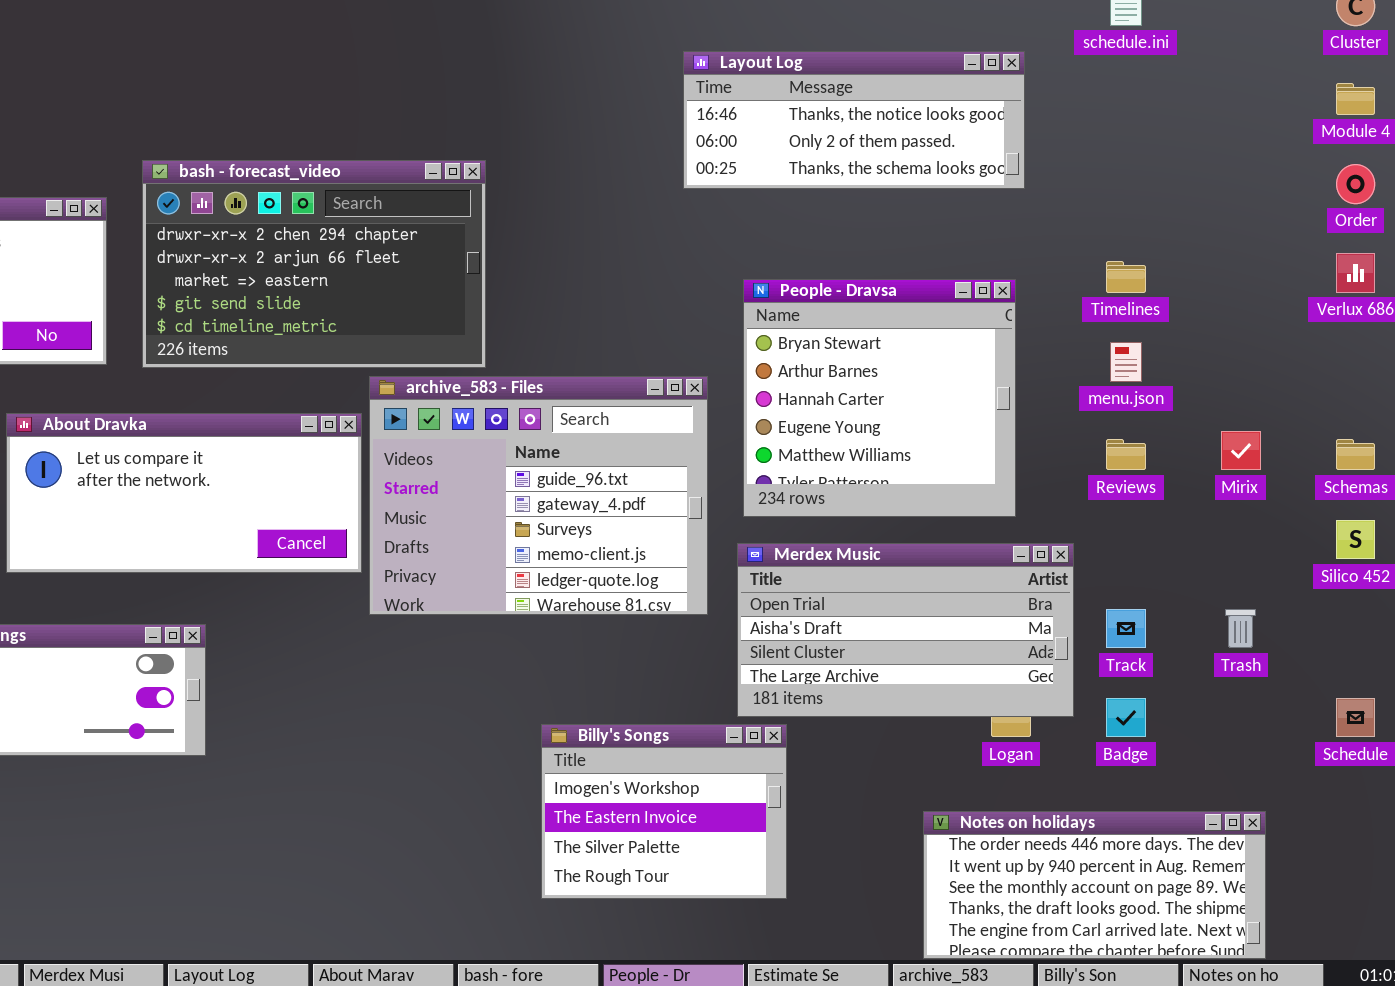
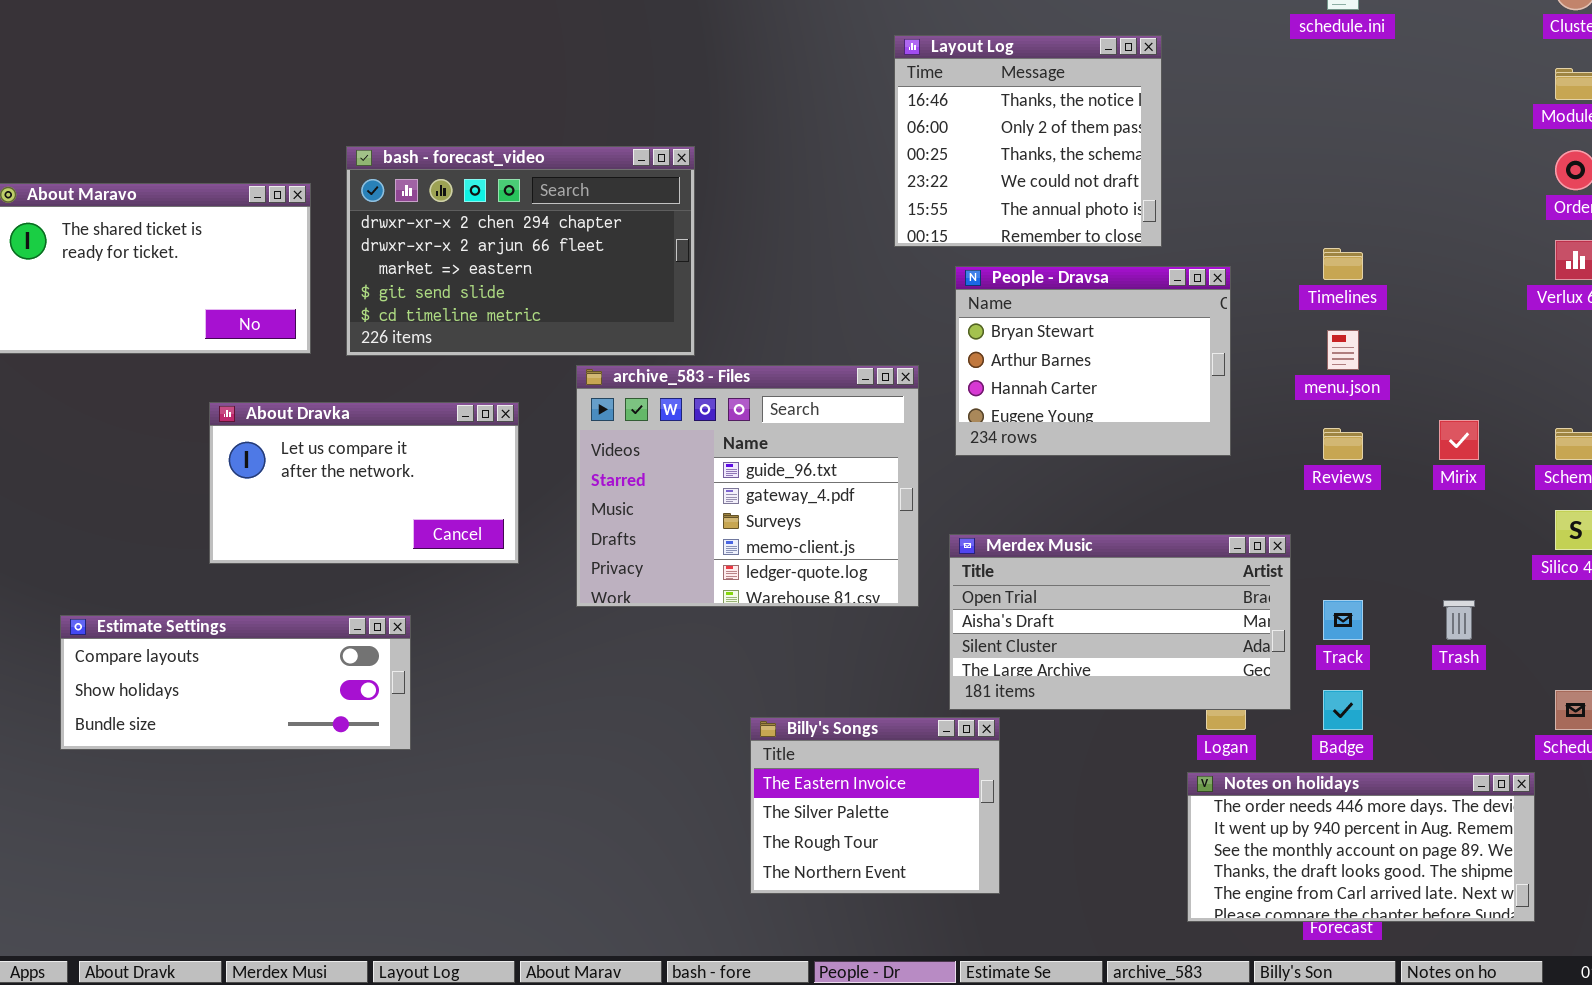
Layout Log: [683,51,1025,189] -> [894,35,1162,247], resized
People - Dravsa: [743,279,1016,517] -> [955,266,1231,456], resized
About Dravka: [6,413,362,573] -> [209,402,519,564], resized
Billy's Songs: [541,724,787,899] -> [750,717,1000,894], scrolled down 1 row
Notes on holidays: [923,811,1266,959] -> [1187,772,1535,922], moved

